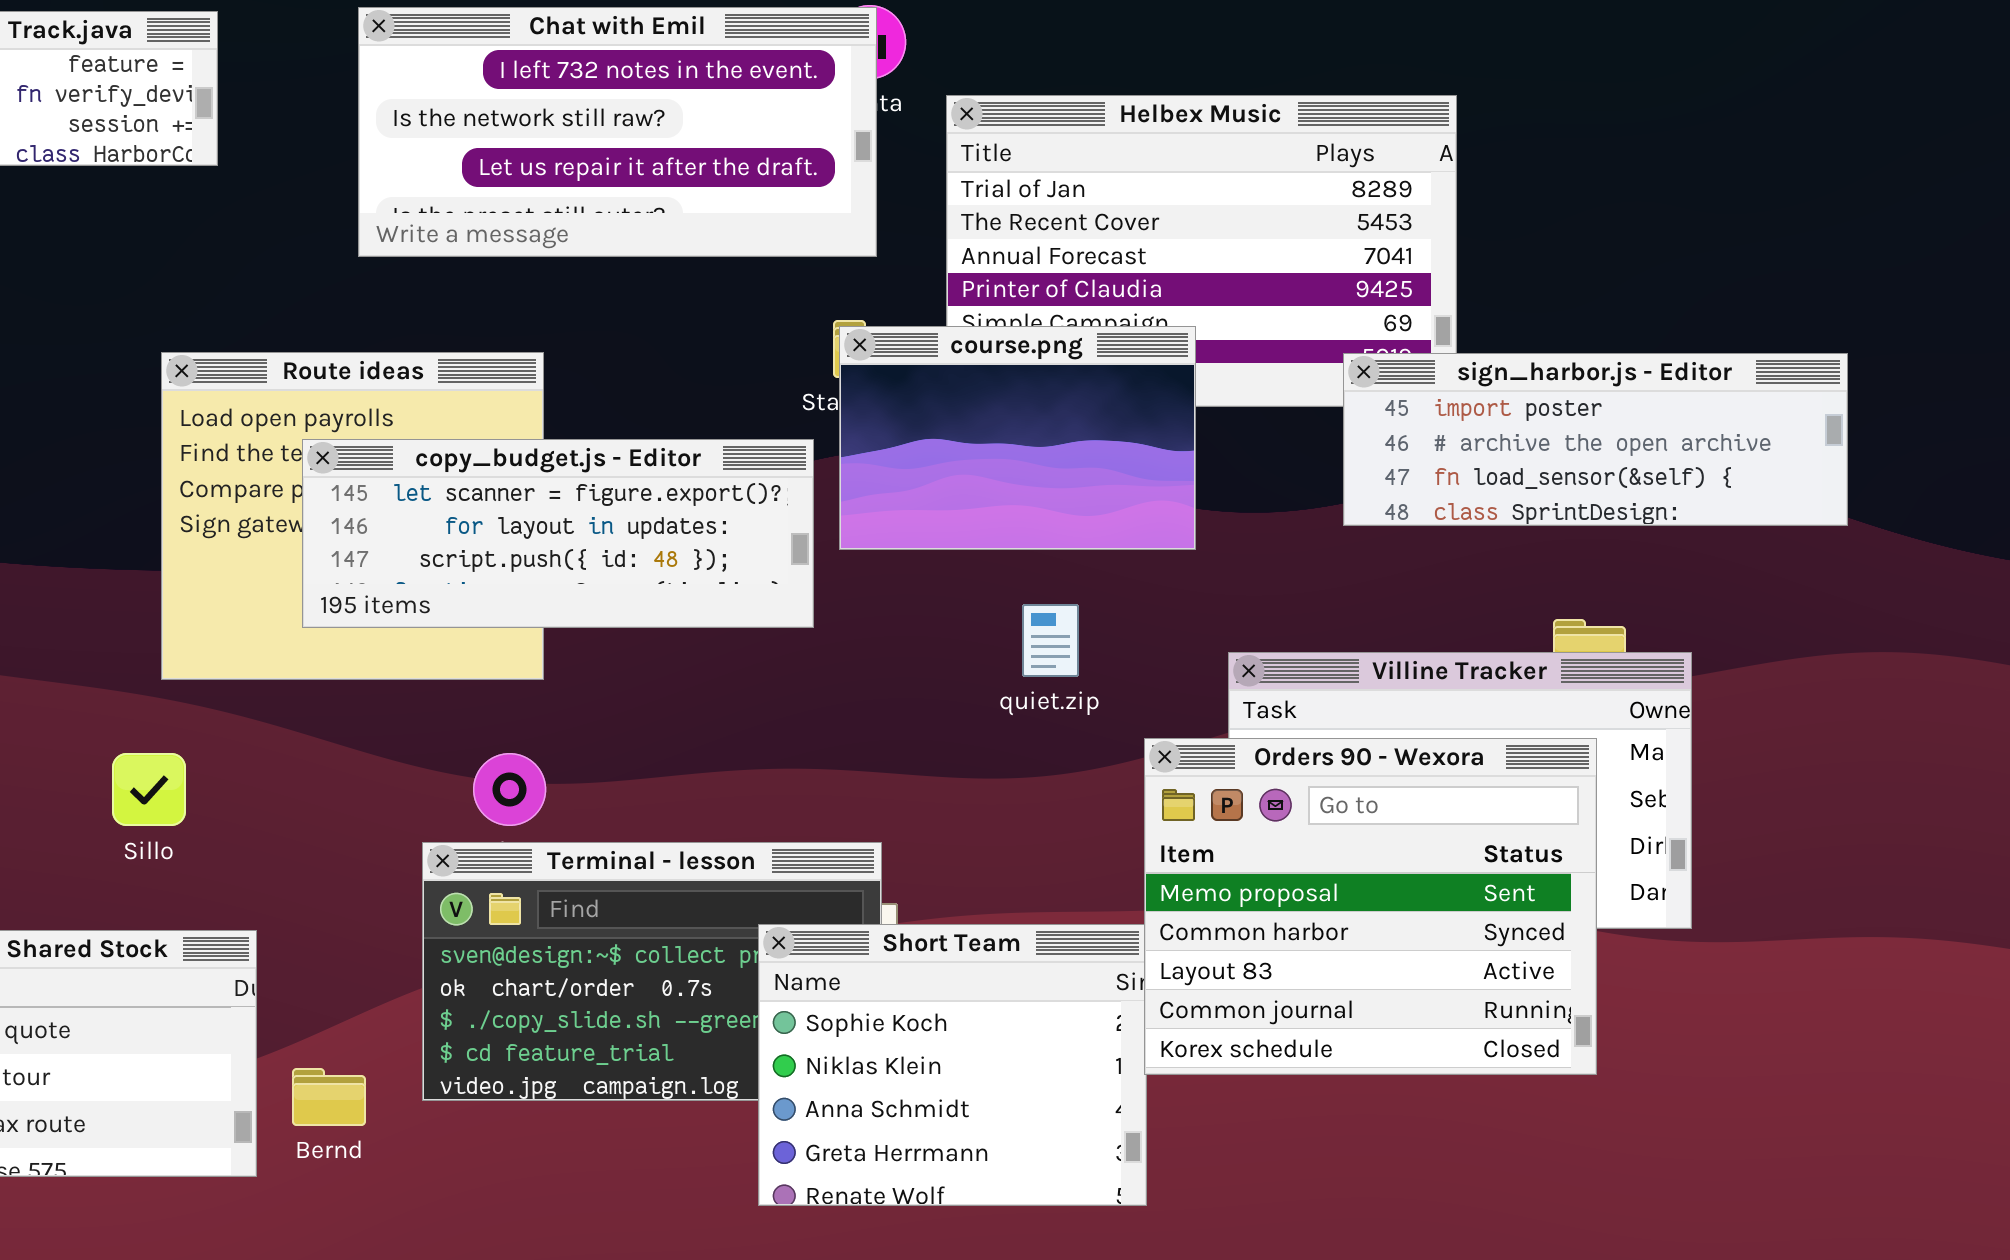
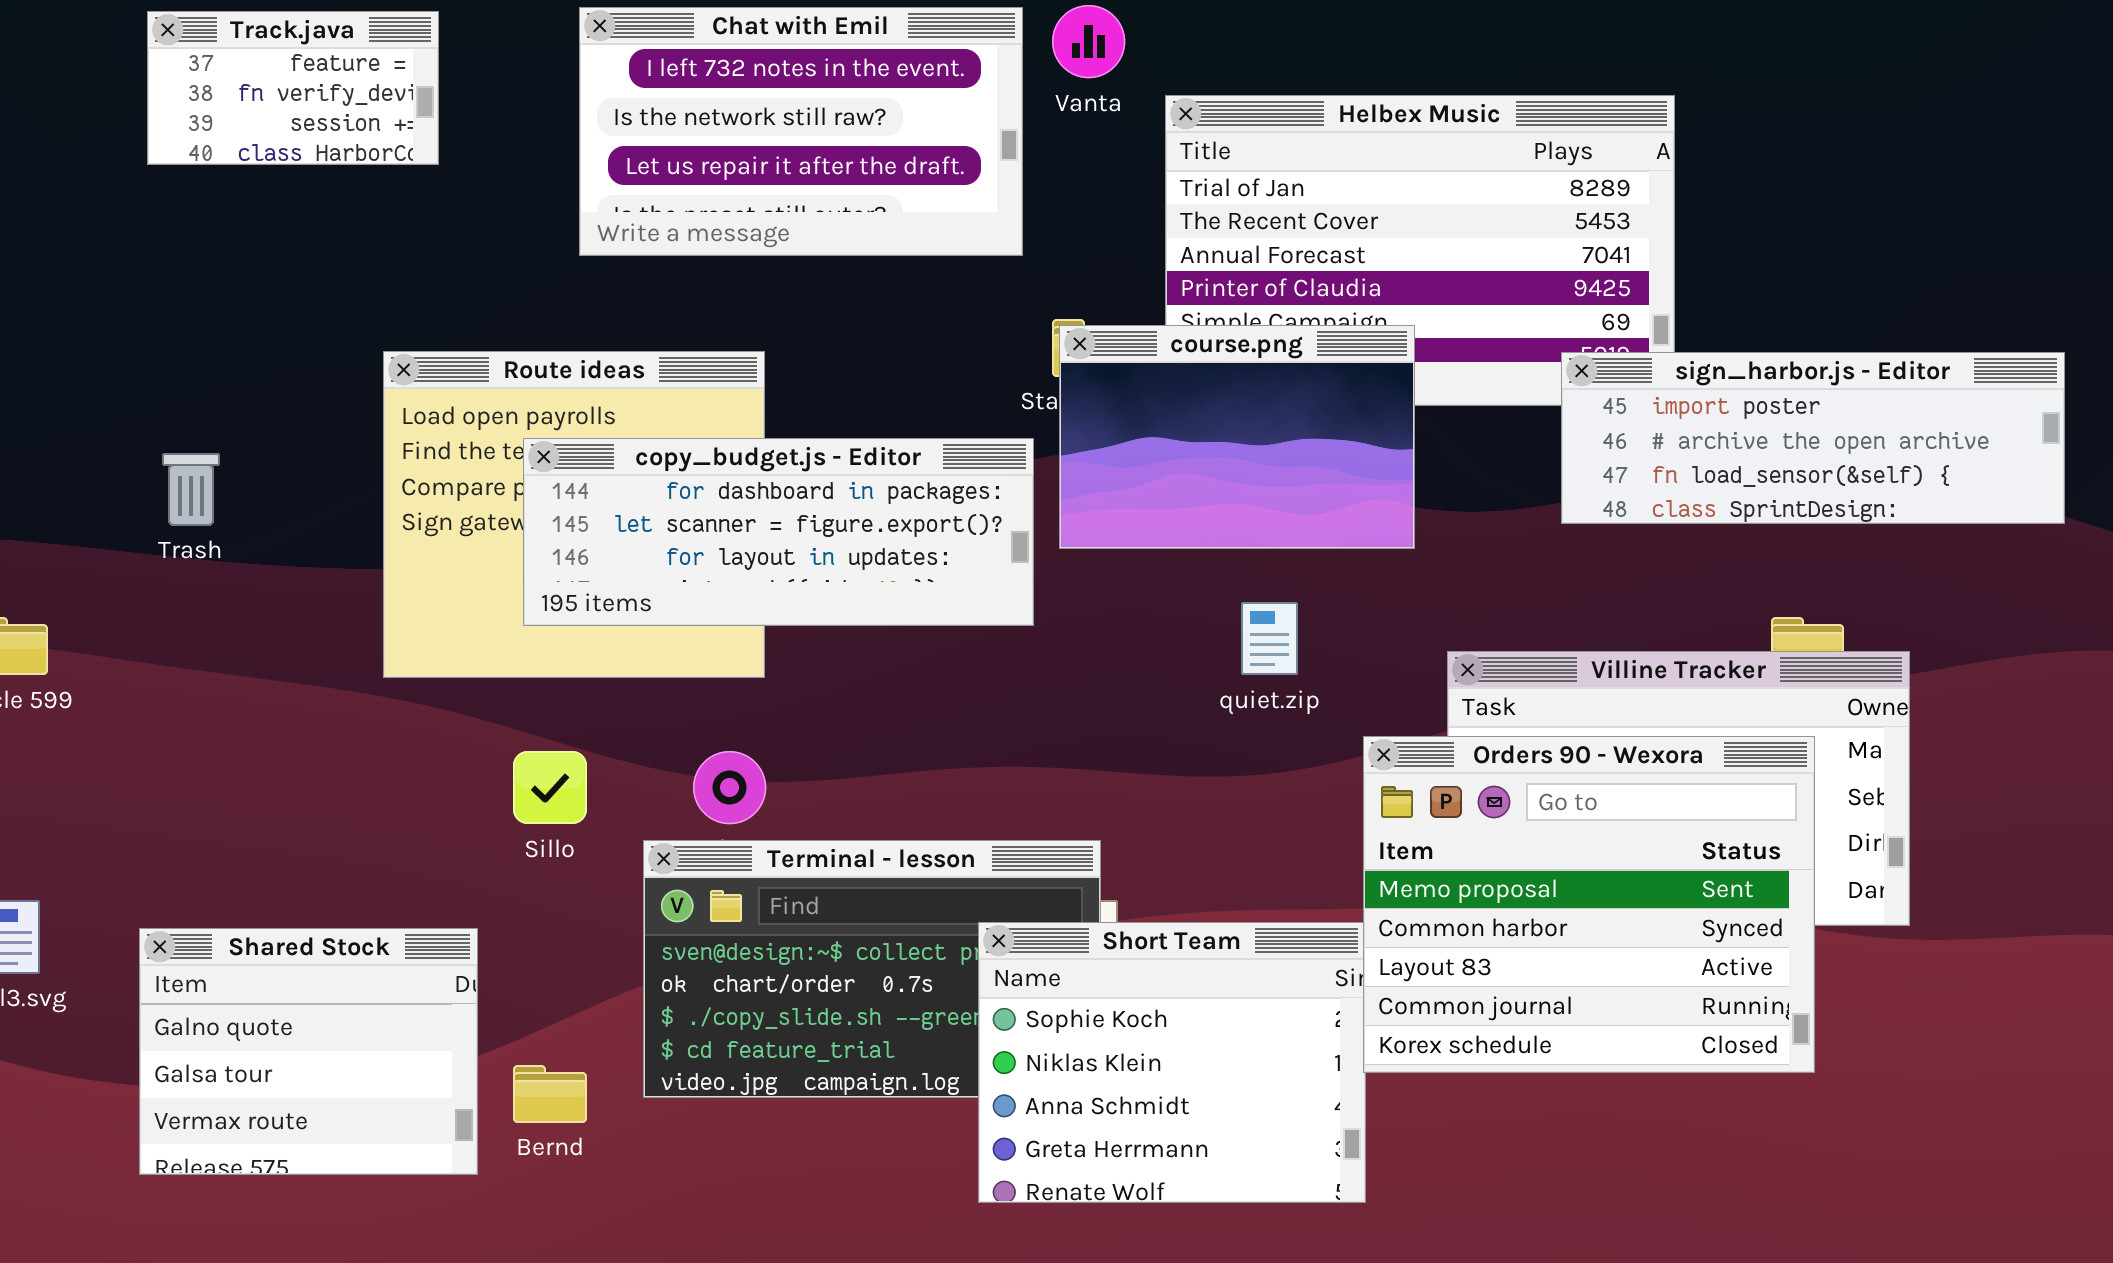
Chat with Emil: [358,7,877,257] -> [579,7,1023,256], resized
copy_budget.js - Editor: [302,439,814,628] -> [523,438,1034,626], scrolled up 1 row
Sillo: [112,753,186,826] -> [513,751,587,824], moved

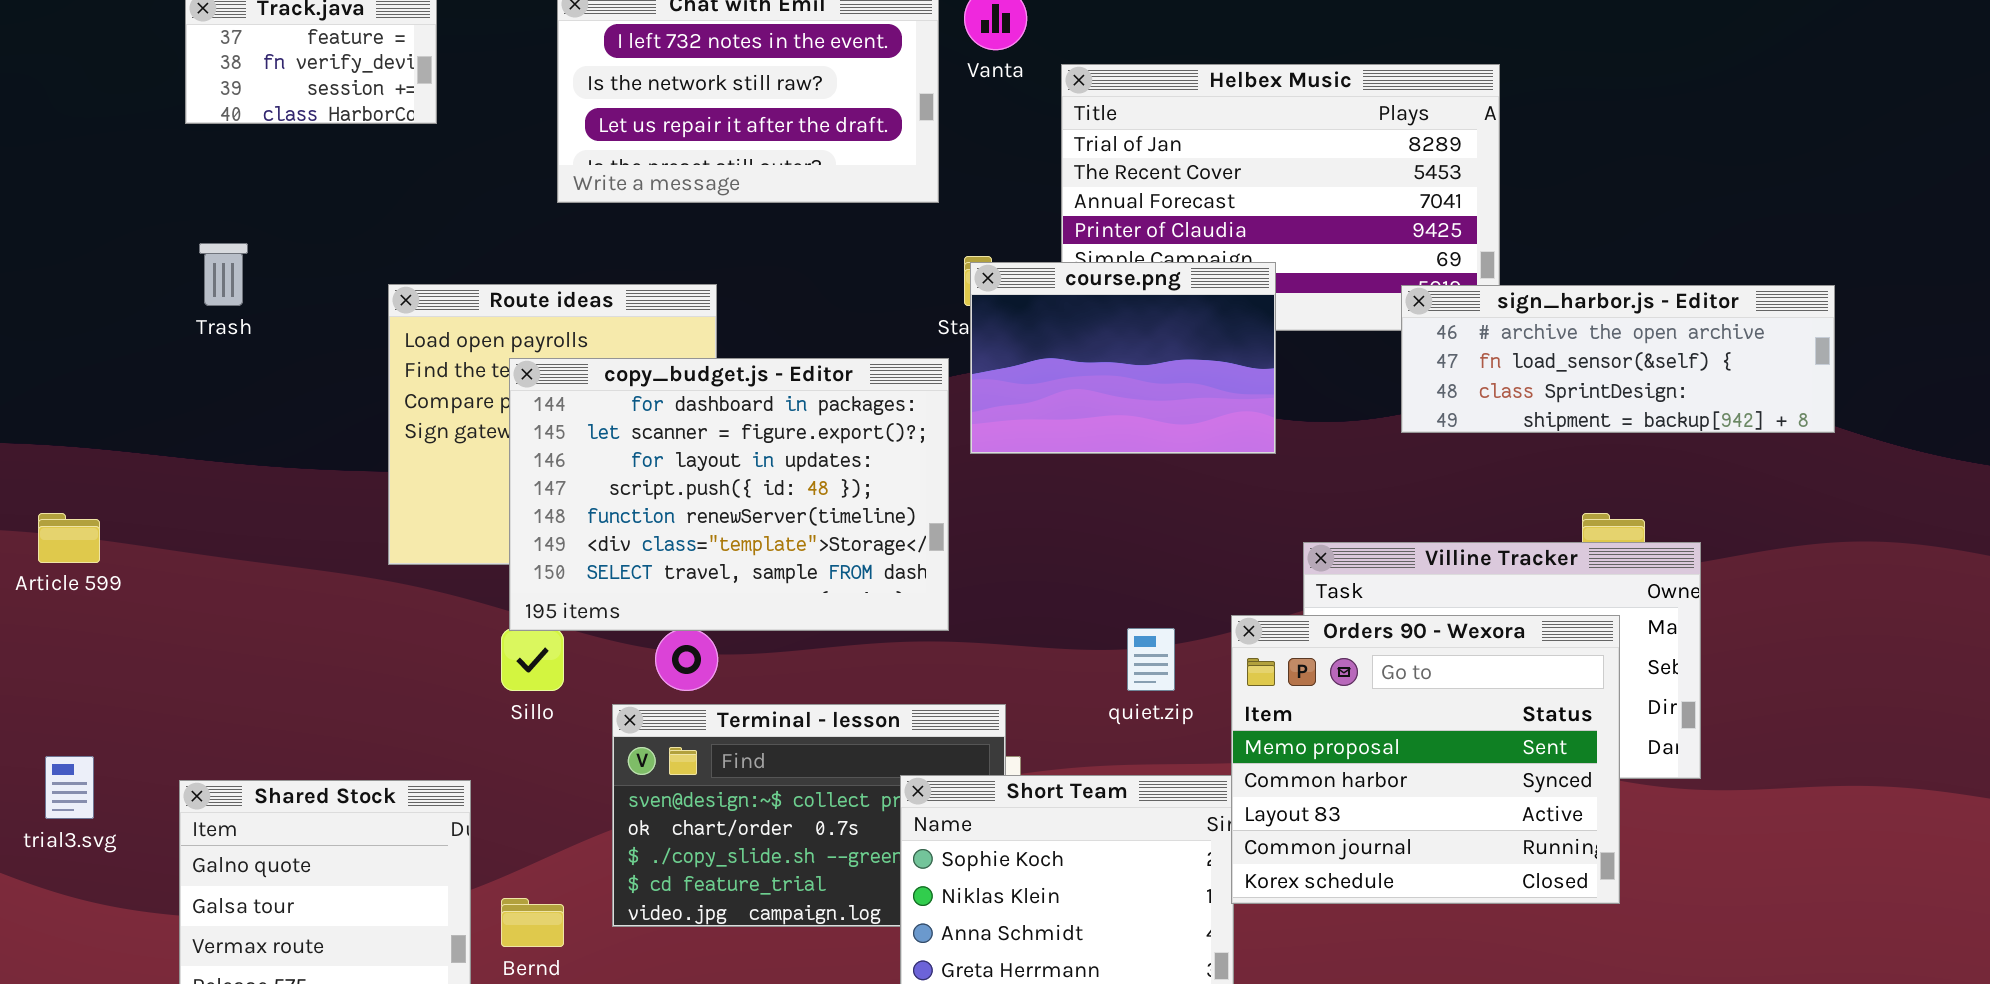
sign_harbor.js - Editor: [1561,352,2065,524] -> [1401,285,1835,433], scrolled down 1 row
copy_budget.js - Editor: [523,438,1034,626] -> [509,358,949,631], resized
Trash: [162,453,220,526] -> [199,243,248,306], moved
quiet.zip: [1241,602,1298,675] -> [1127,628,1175,691], moved

